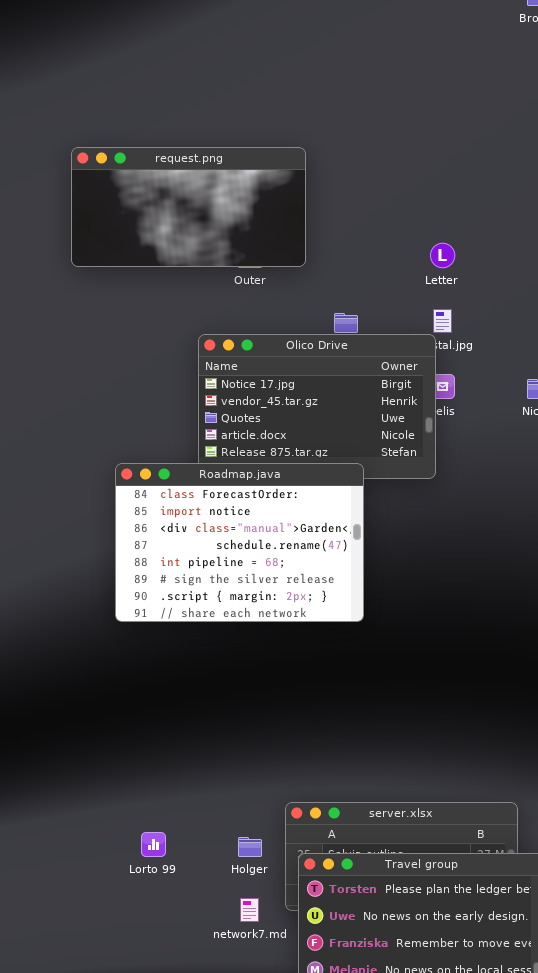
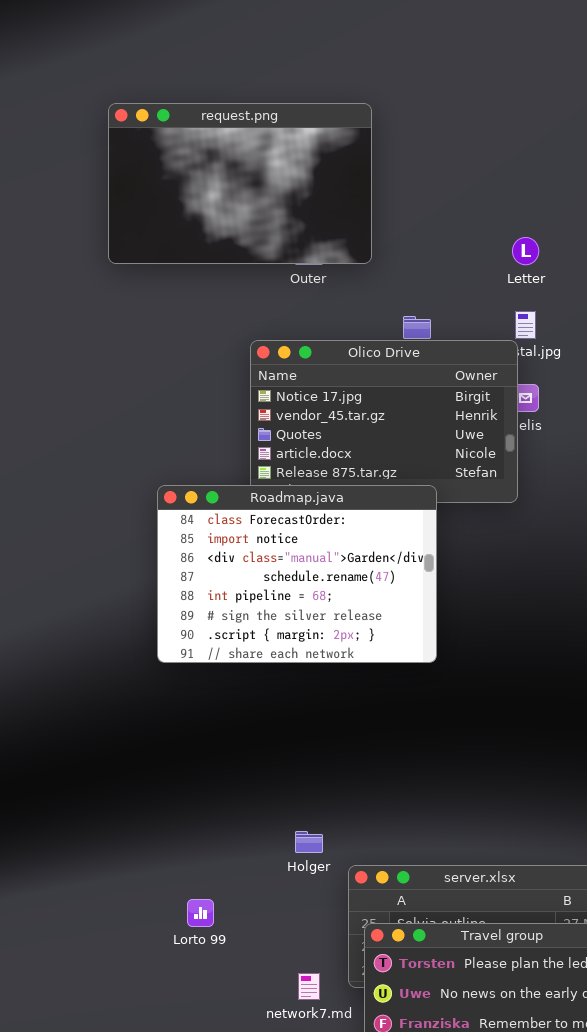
request.png: [71,147,306,267] -> [108,103,372,264], resized
Holger: [238,837,262,857] -> [295,831,323,853], moved

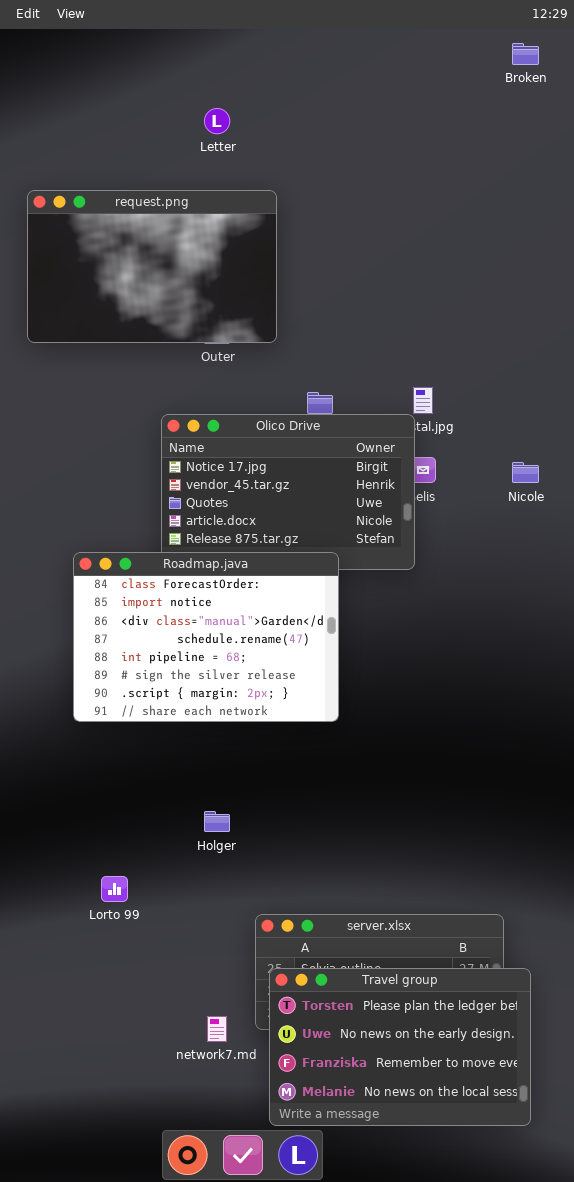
Letter: [512,237,539,265] -> [204,108,230,134], moved
Holger: [295,831,323,853] -> [204,811,230,832], moved
Lorto 99: [187,899,214,927] -> [101,876,128,902], moved

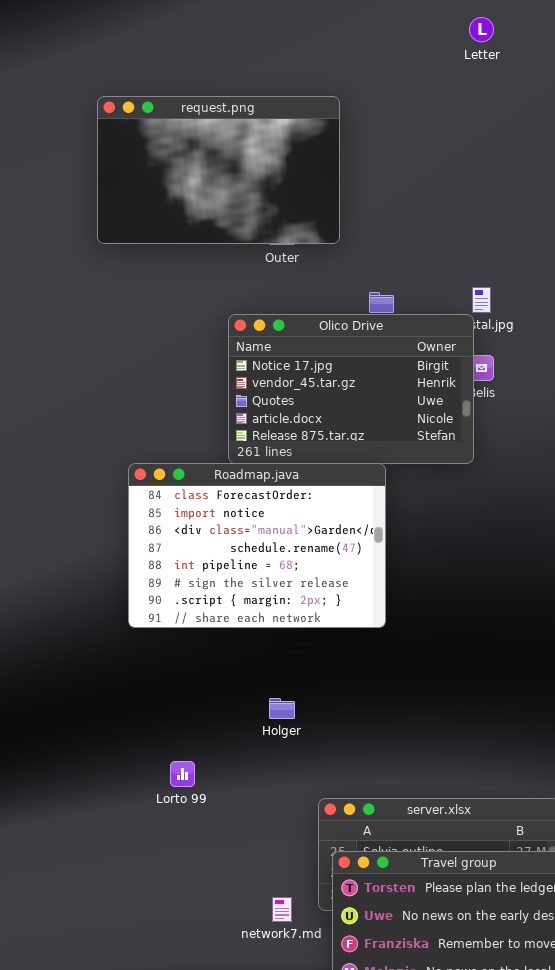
Letter: [204,108,230,134] -> [469,17,494,42], moved
Roadmap.java: [73,552,339,722] -> [128,463,386,628], moved

